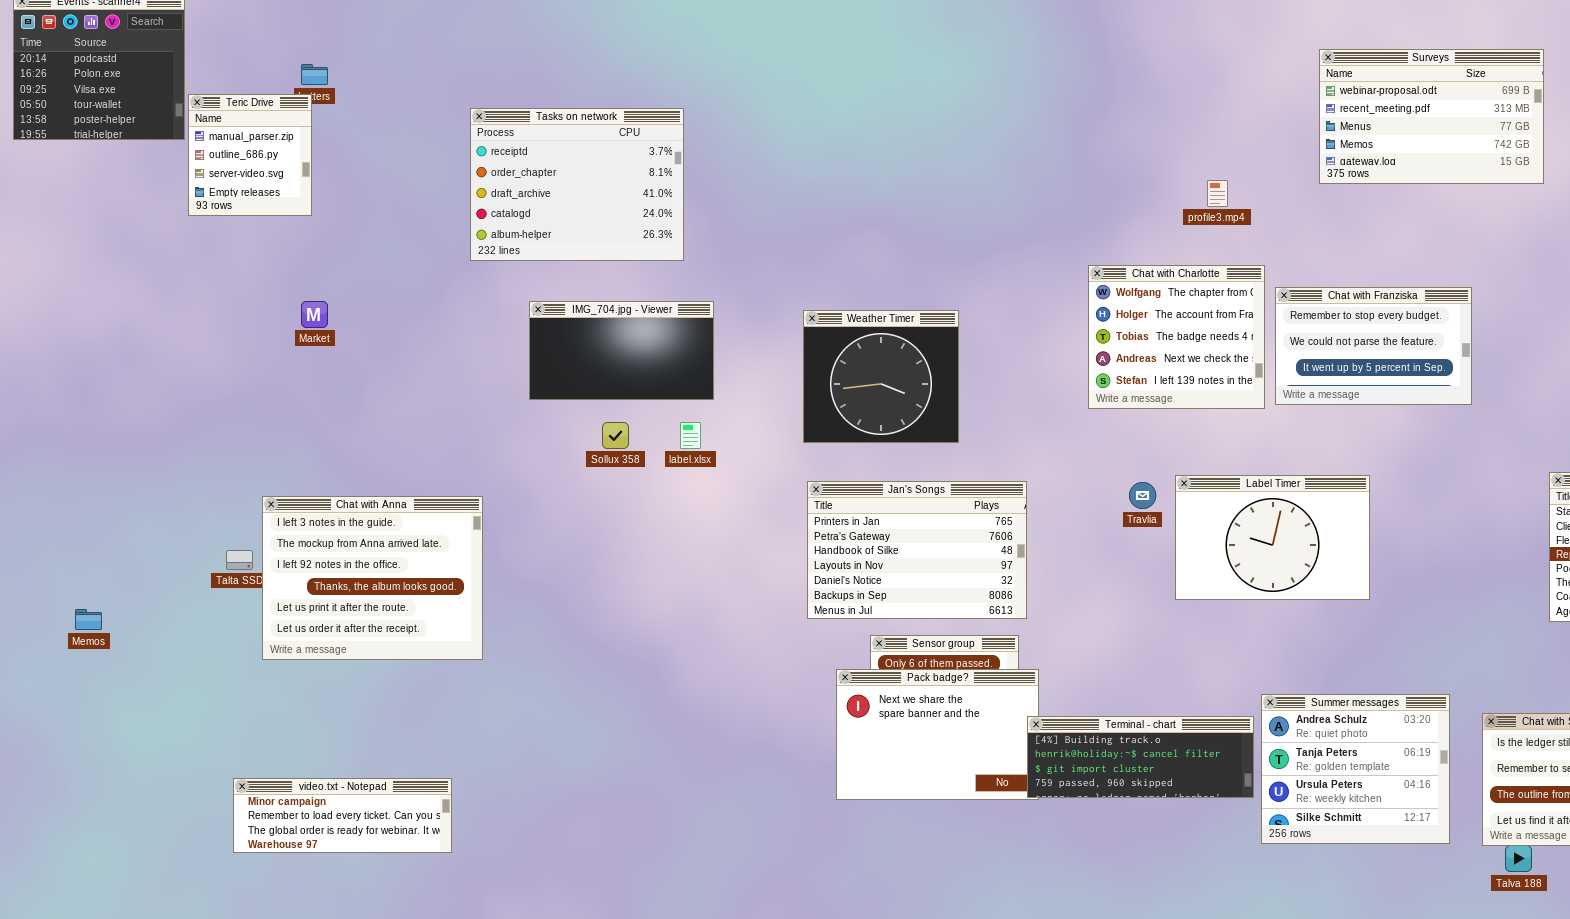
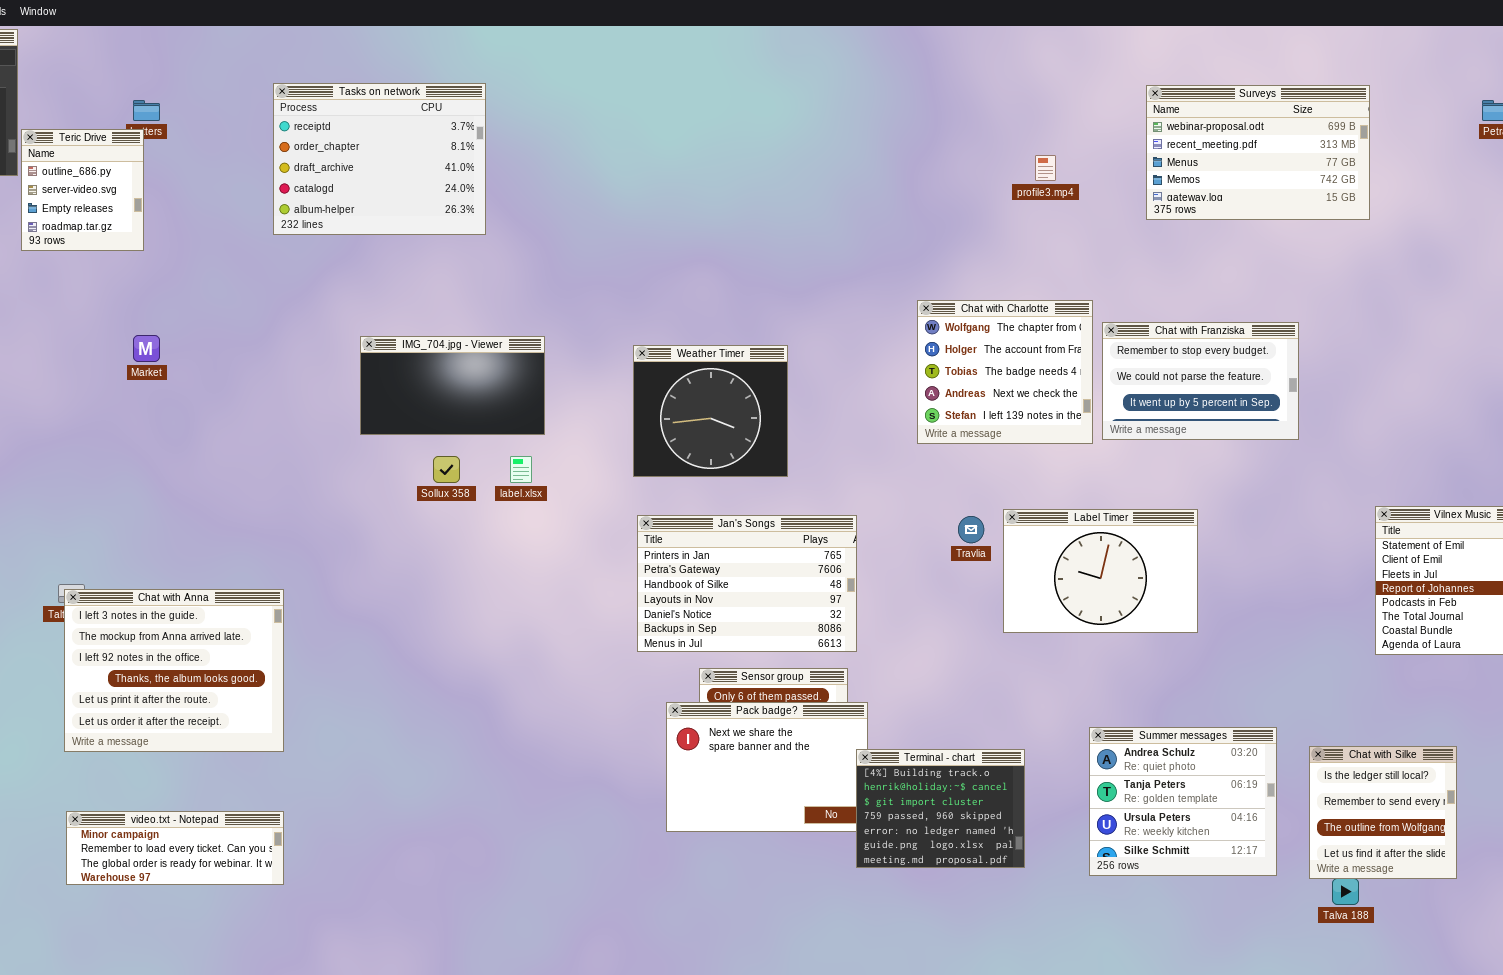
Teric Drive: [188,94,312,216] -> [21,129,144,251], scrolled down 1 row
Tasks on network: [470,108,684,261] -> [273,83,486,235], moved
profile3.mp4: [1207,180,1228,207] -> [1035,155,1056,181], moved
Chat with Anna: [262,496,483,660] -> [64,589,284,752], moved
Terminal - chart: [1027,716,1254,798] -> [856,749,1025,868], resized

